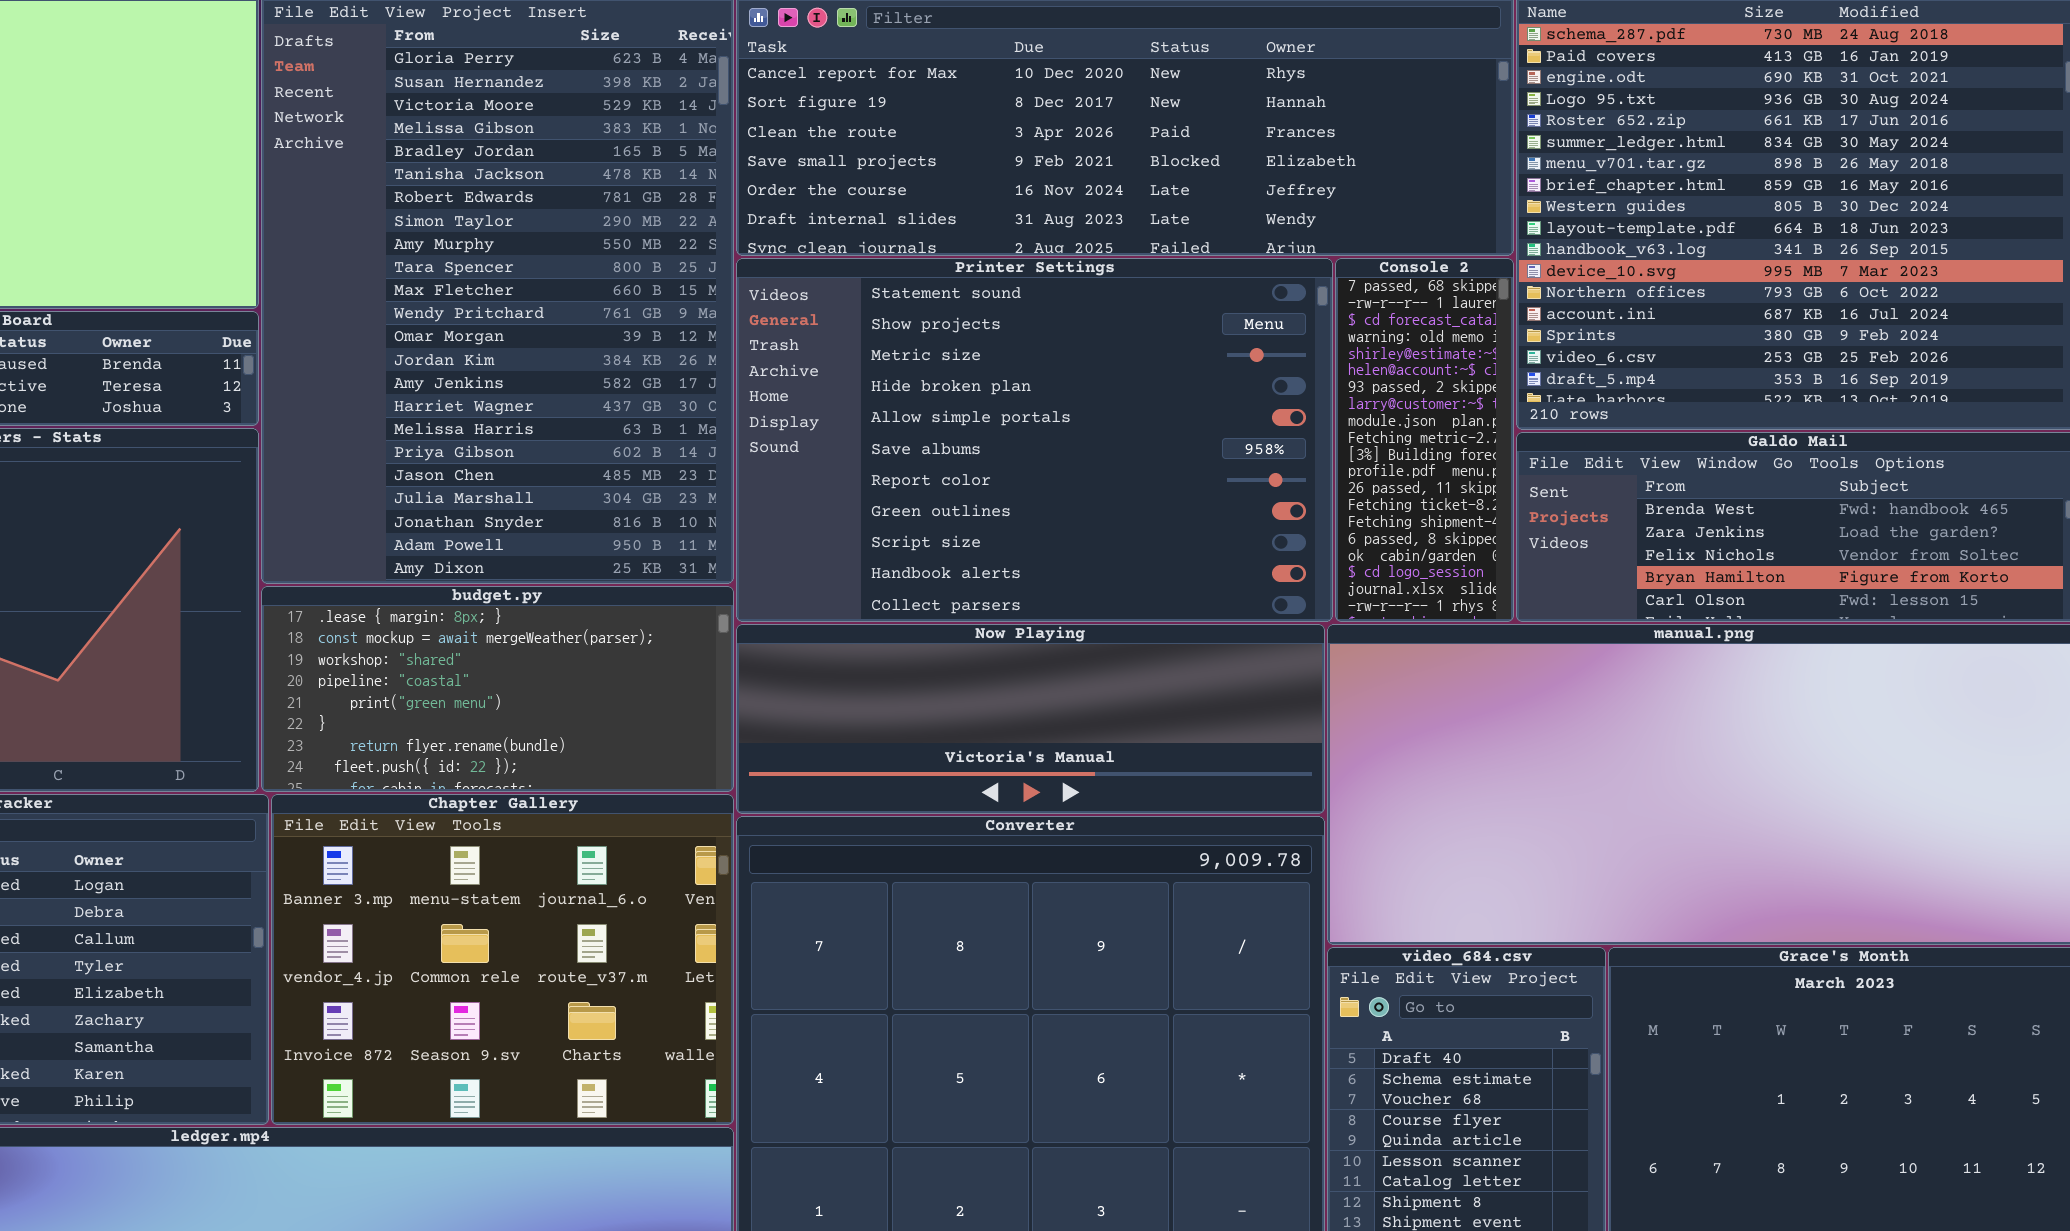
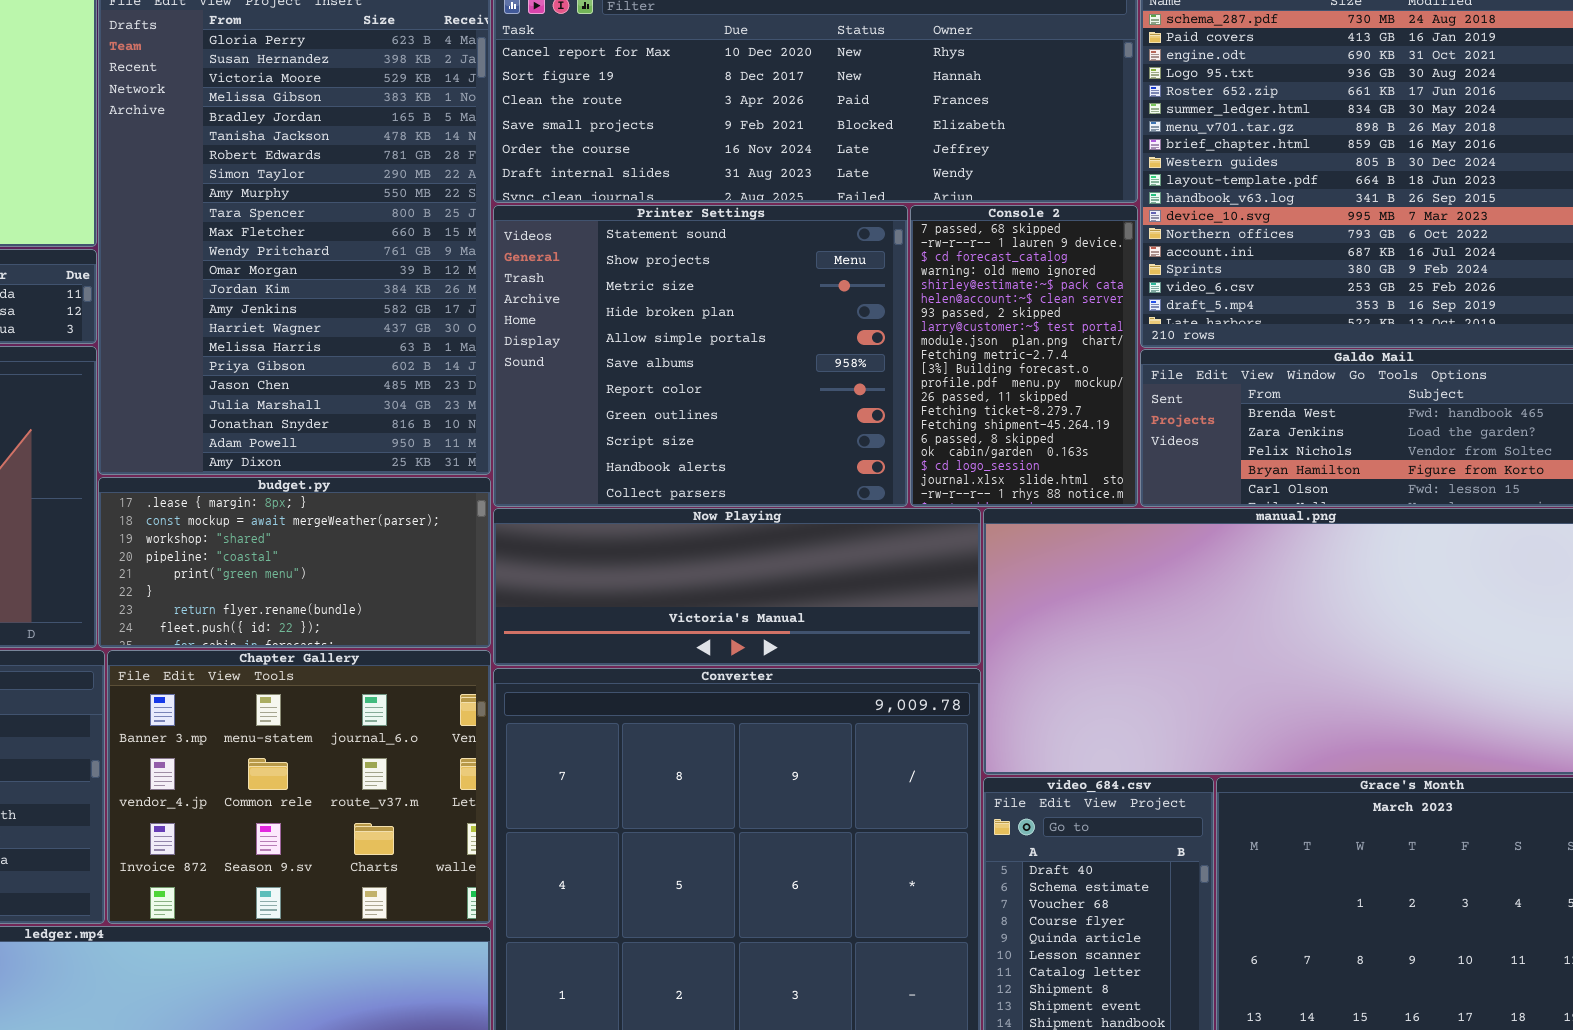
Printer Settings: [736,258,1333,622] -> [493,205,908,507], resized
Console 2: [1335,258,1514,622] -> [910,205,1138,507], resized

